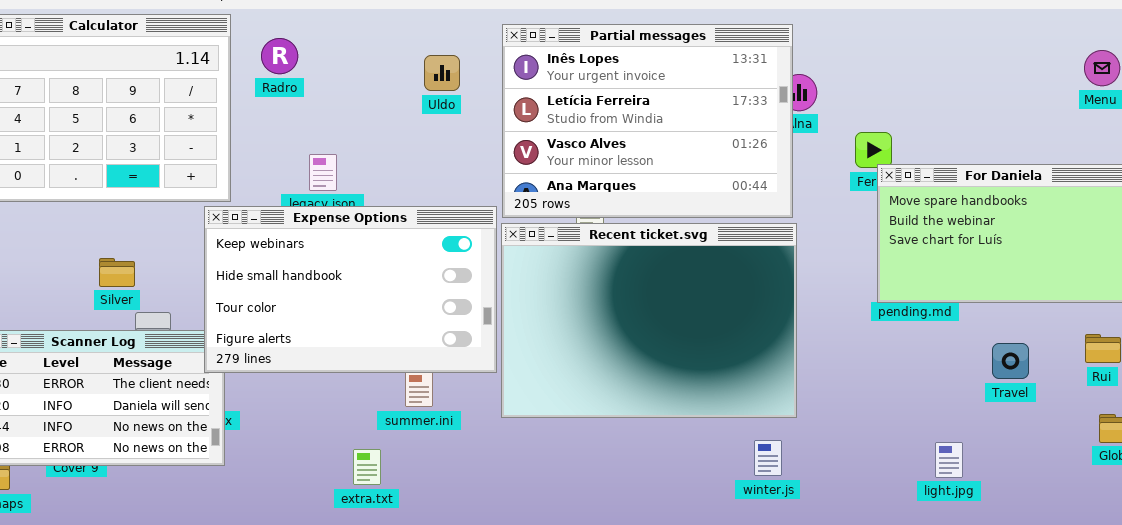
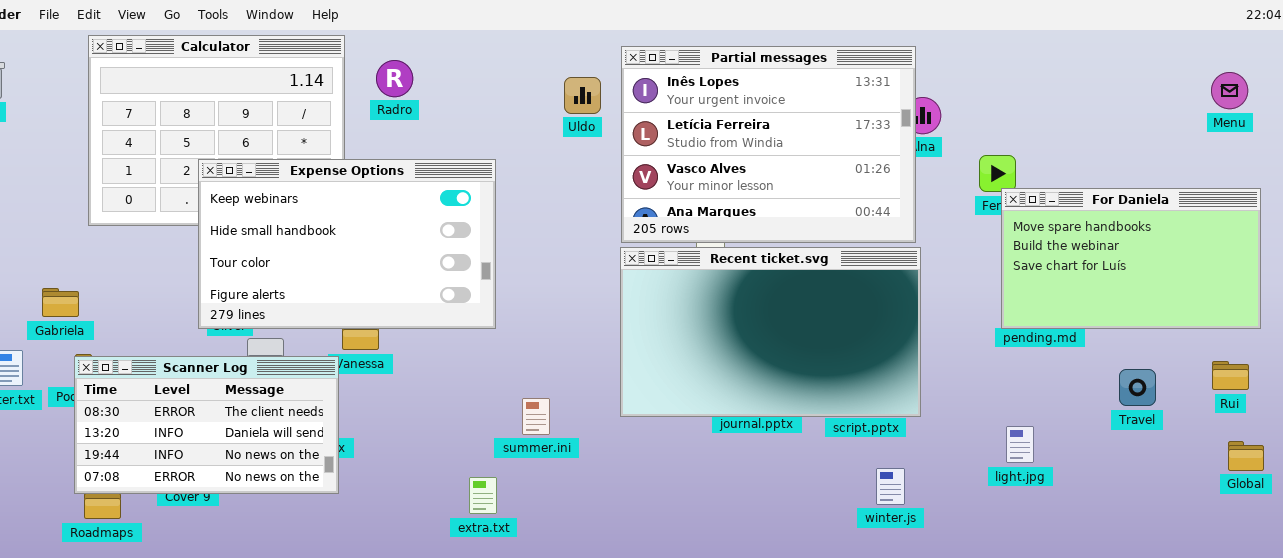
Uldo: [424,55,460,91] -> [564,77,601,114], moved
Expense Options: [204,206,497,373] -> [198,159,496,329], moved
Recent ticket.svg: [501,223,797,418] -> [620,247,921,417], resized
light.jpg: [935,442,963,478] -> [1006,426,1034,463], moved

